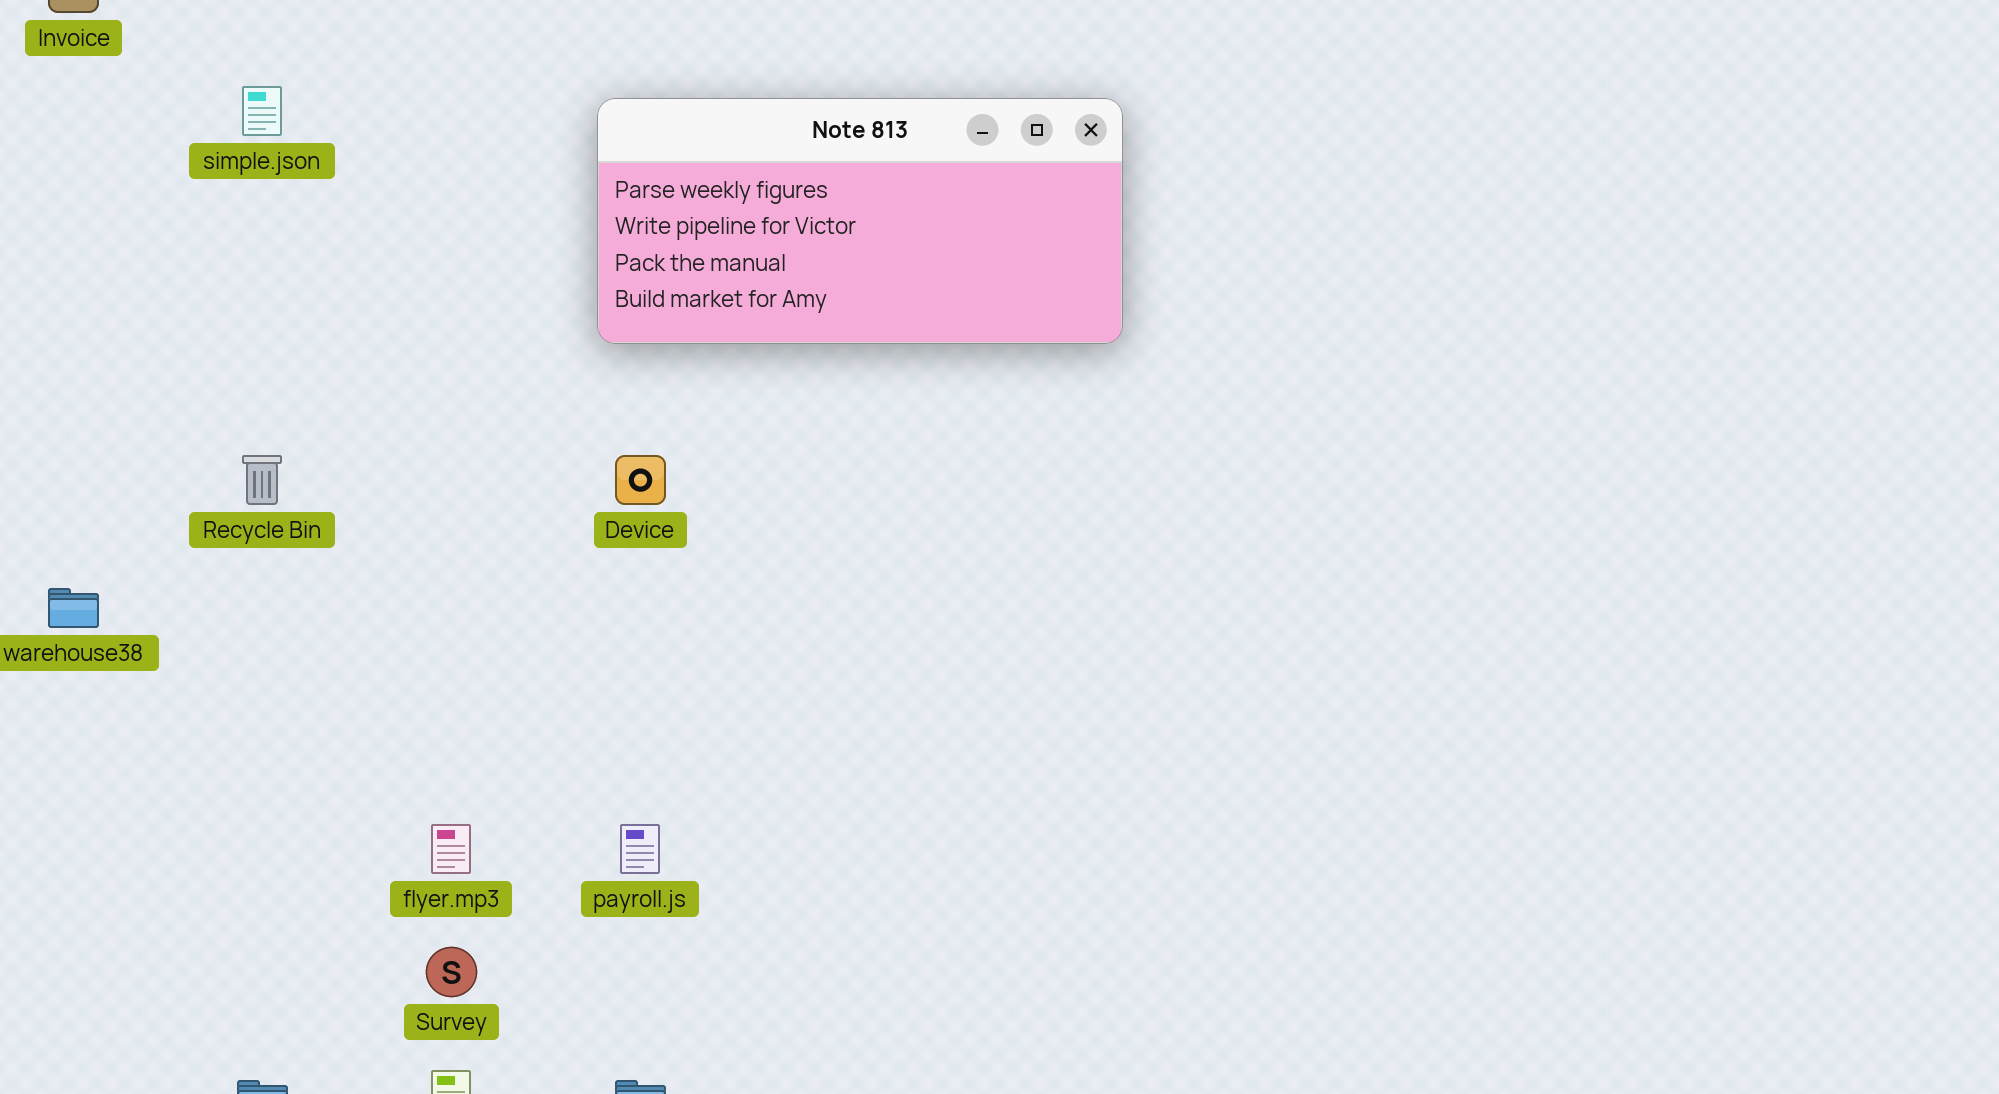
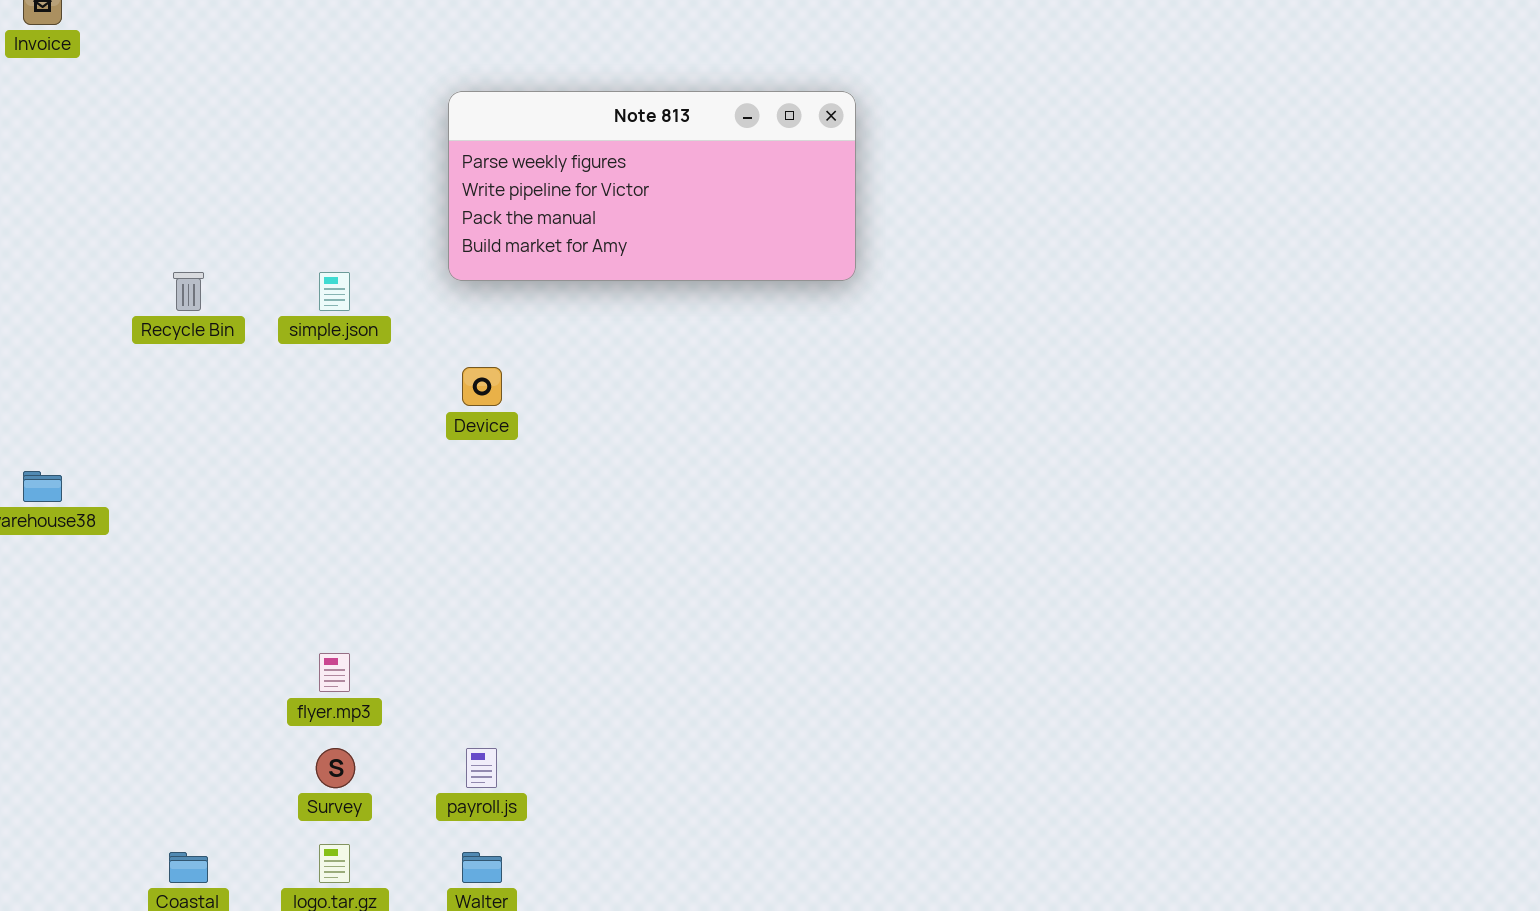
simple.json: [242,86,282,136] -> [319,272,350,311], moved
Recycle Bin: [242,455,282,505] -> [173,272,204,311], moved
payroll.js: [620,824,660,874] -> [466,748,497,788], moved

